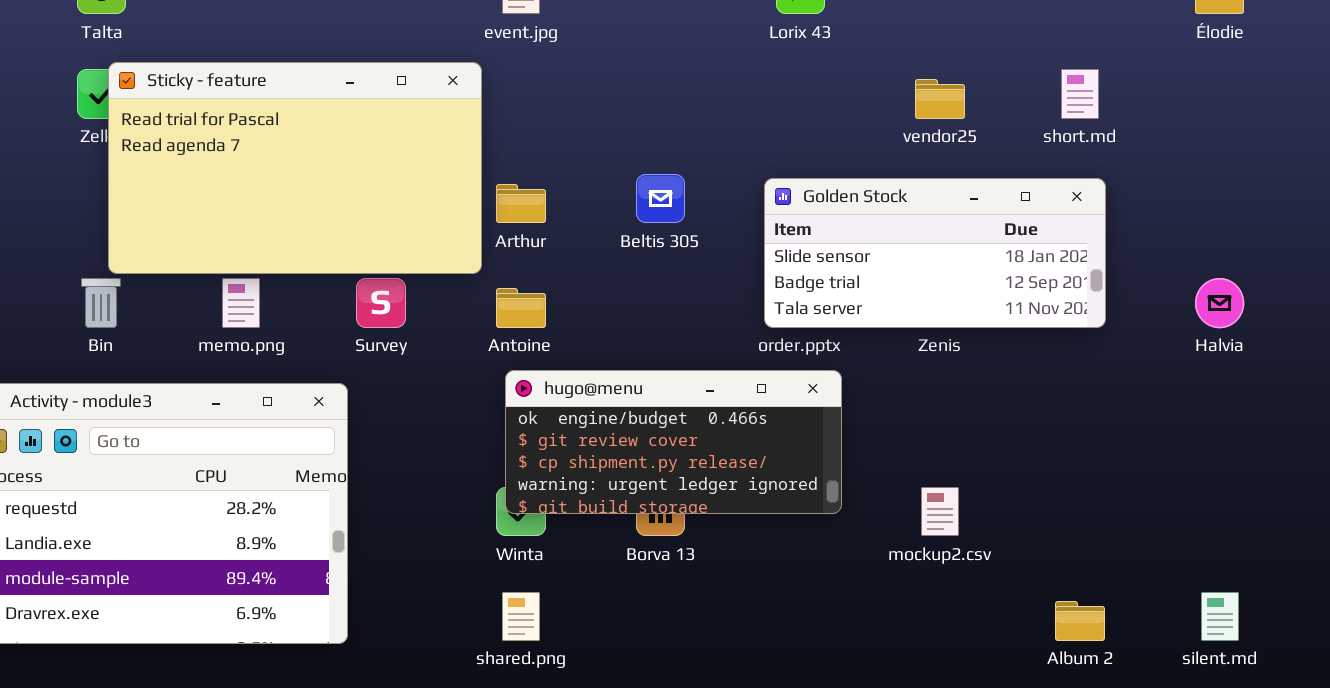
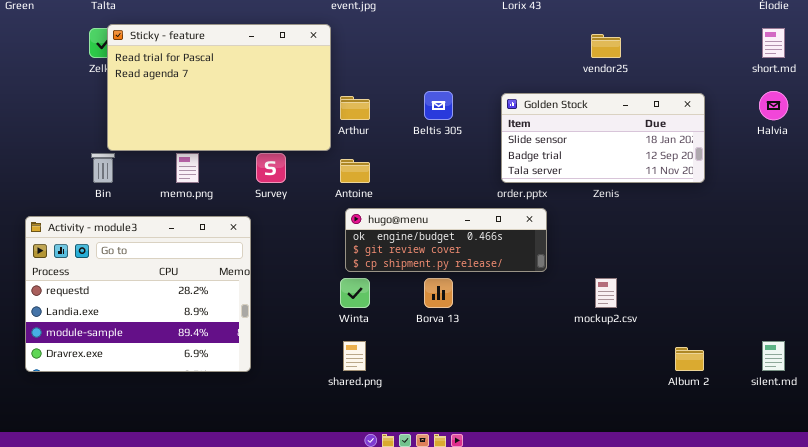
short.md: [1061,69,1099,119] -> [762,28,785,58], moved
Halvia: [1195,278,1244,328] -> [759,91,788,120], moved
hugo@menu: [505,370,842,514] -> [345,208,547,272], resized

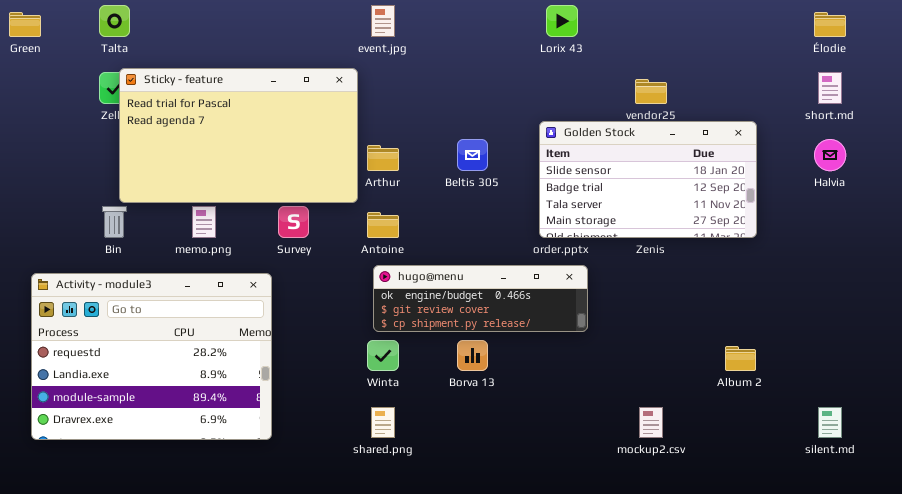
Golden Stock: [501,93,705,183] -> [539,121,757,238], resized
mockup2.csv: [595,278,617,308] -> [639,407,663,438], moved
Album 2: [675,347,704,371] -> [725,346,756,371], moved

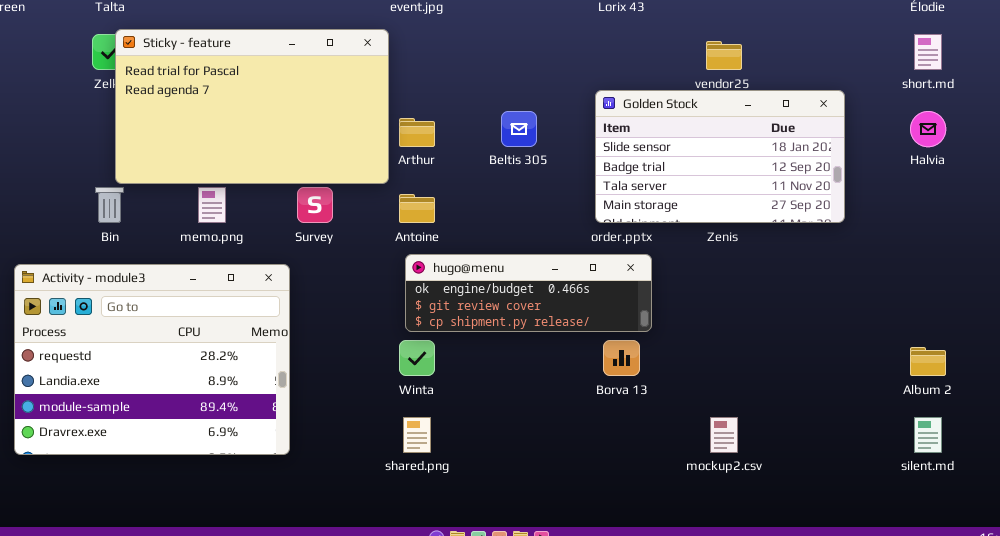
Borva 13: [457,340,488,371] -> [603,340,640,376], moved
Album 2: [725,346,756,371] -> [910,347,946,376], moved

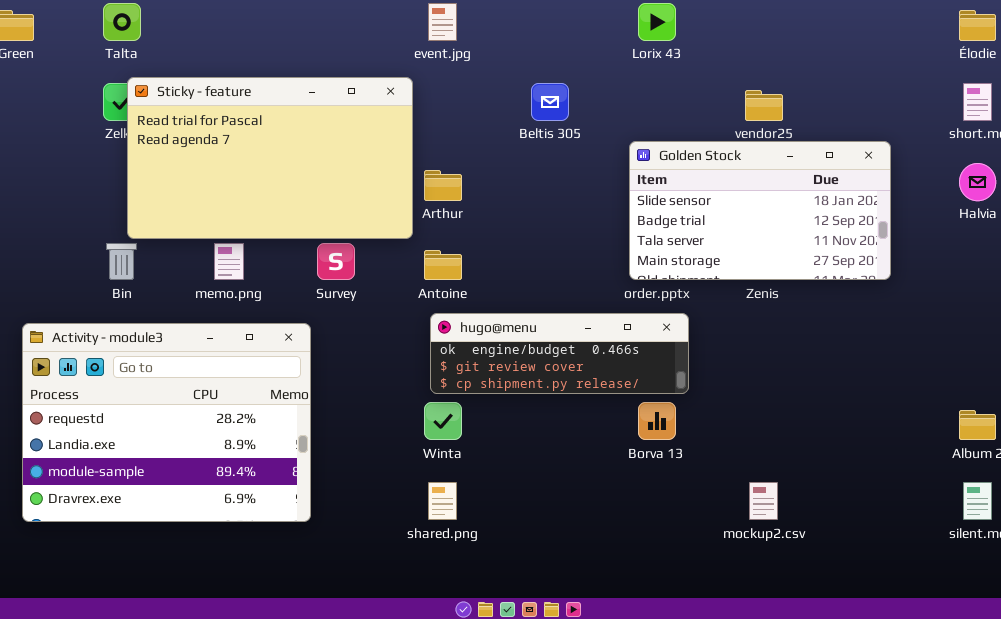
Beltis 305: [501,111,537,147] -> [531,83,569,121], moved

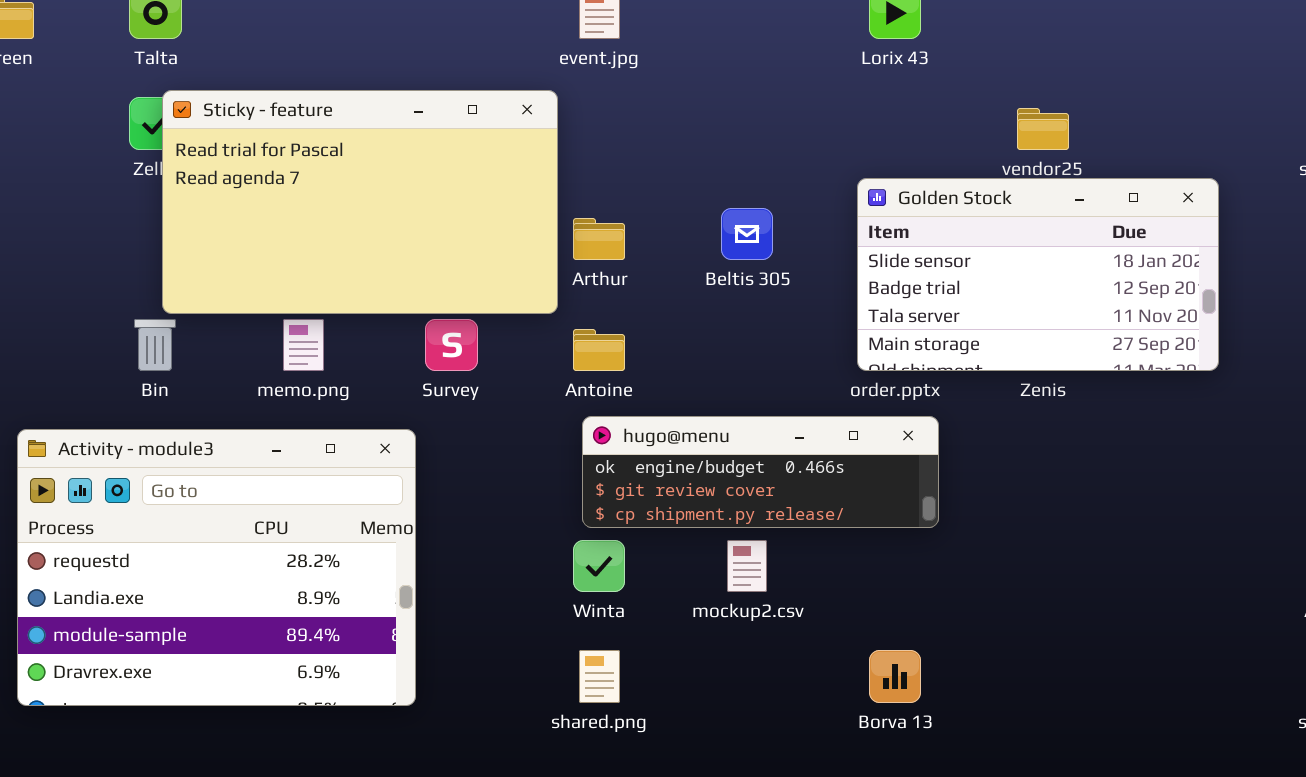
Beltis 305: [531,83,569,121] -> [721,208,773,260], moved
Borva 13: [638,402,676,440] -> [869,650,921,703], moved
mockup2.csv: [749,482,778,520] -> [727,540,767,592], moved

